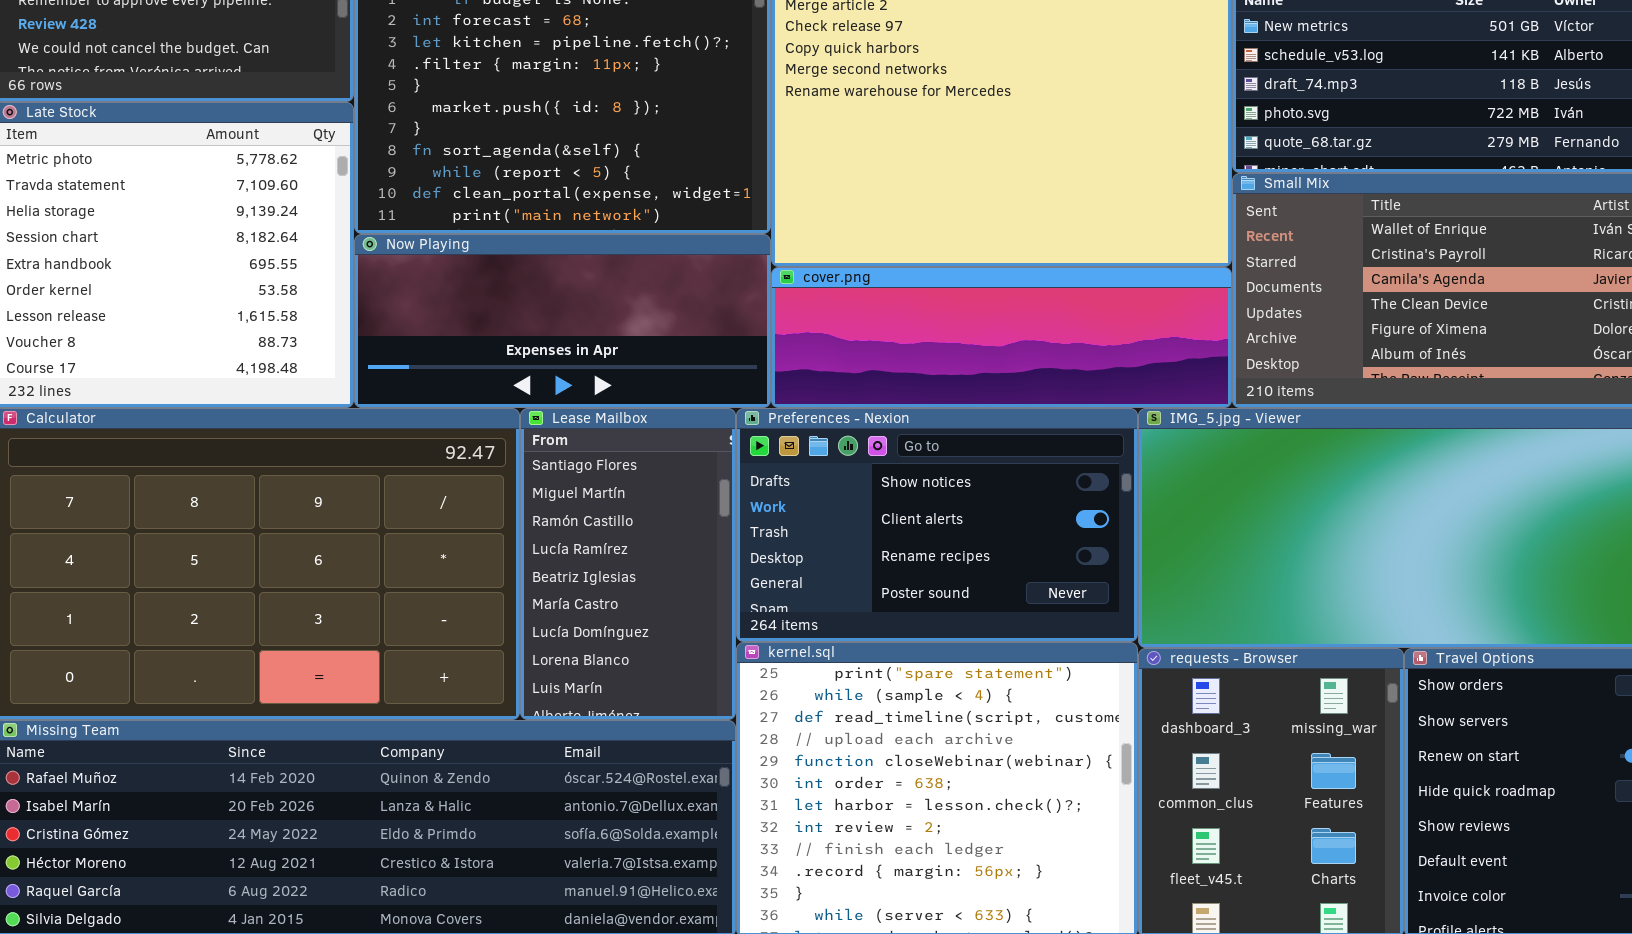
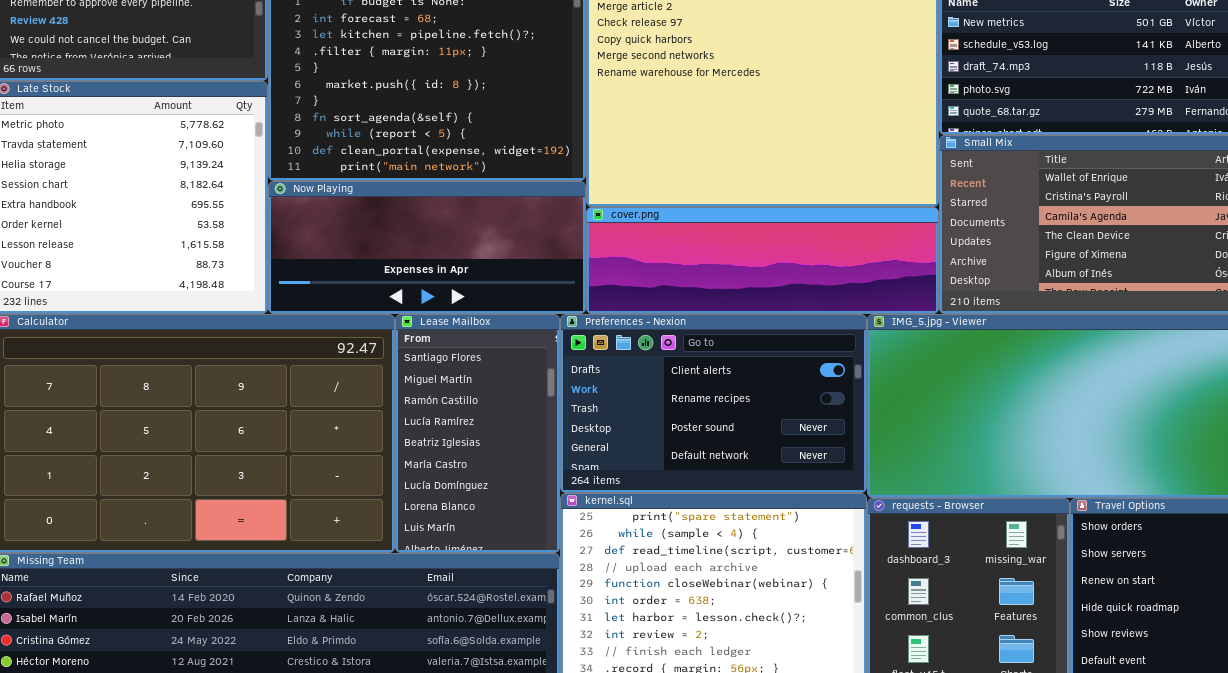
Preferences - Nexion: [736,408,1138,642] -> [560,314,867,493], scrolled down 1 row

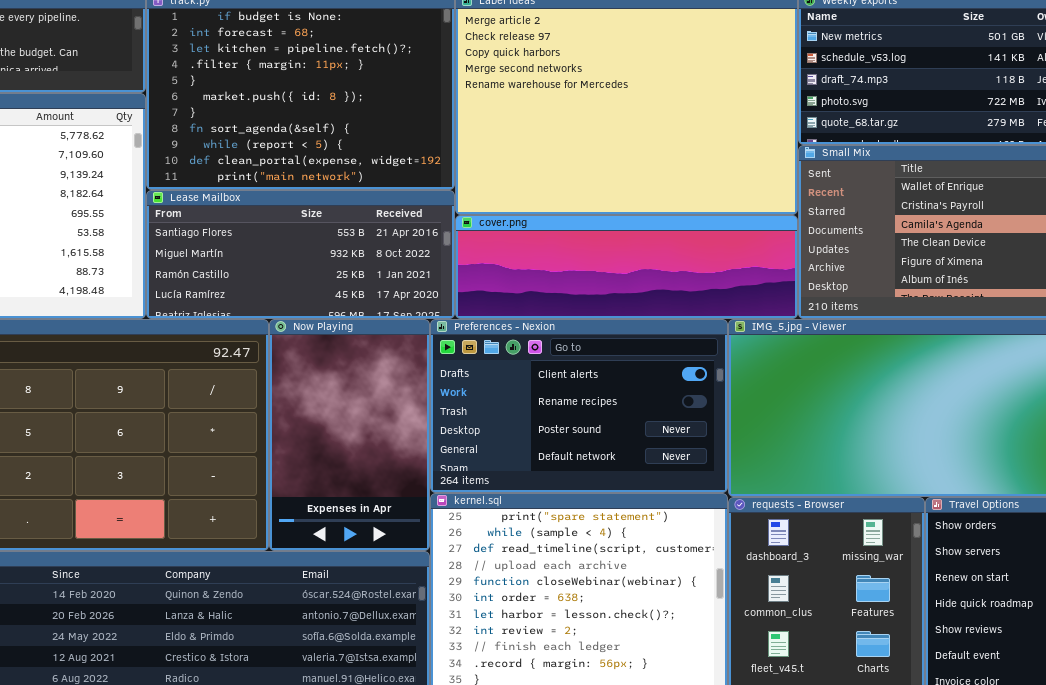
Now Playing: [268,181,586,314] -> [269,319,430,551], moved, resized
Lease Mailbox: [395,314,560,553] -> [146,190,455,319], moved, resized

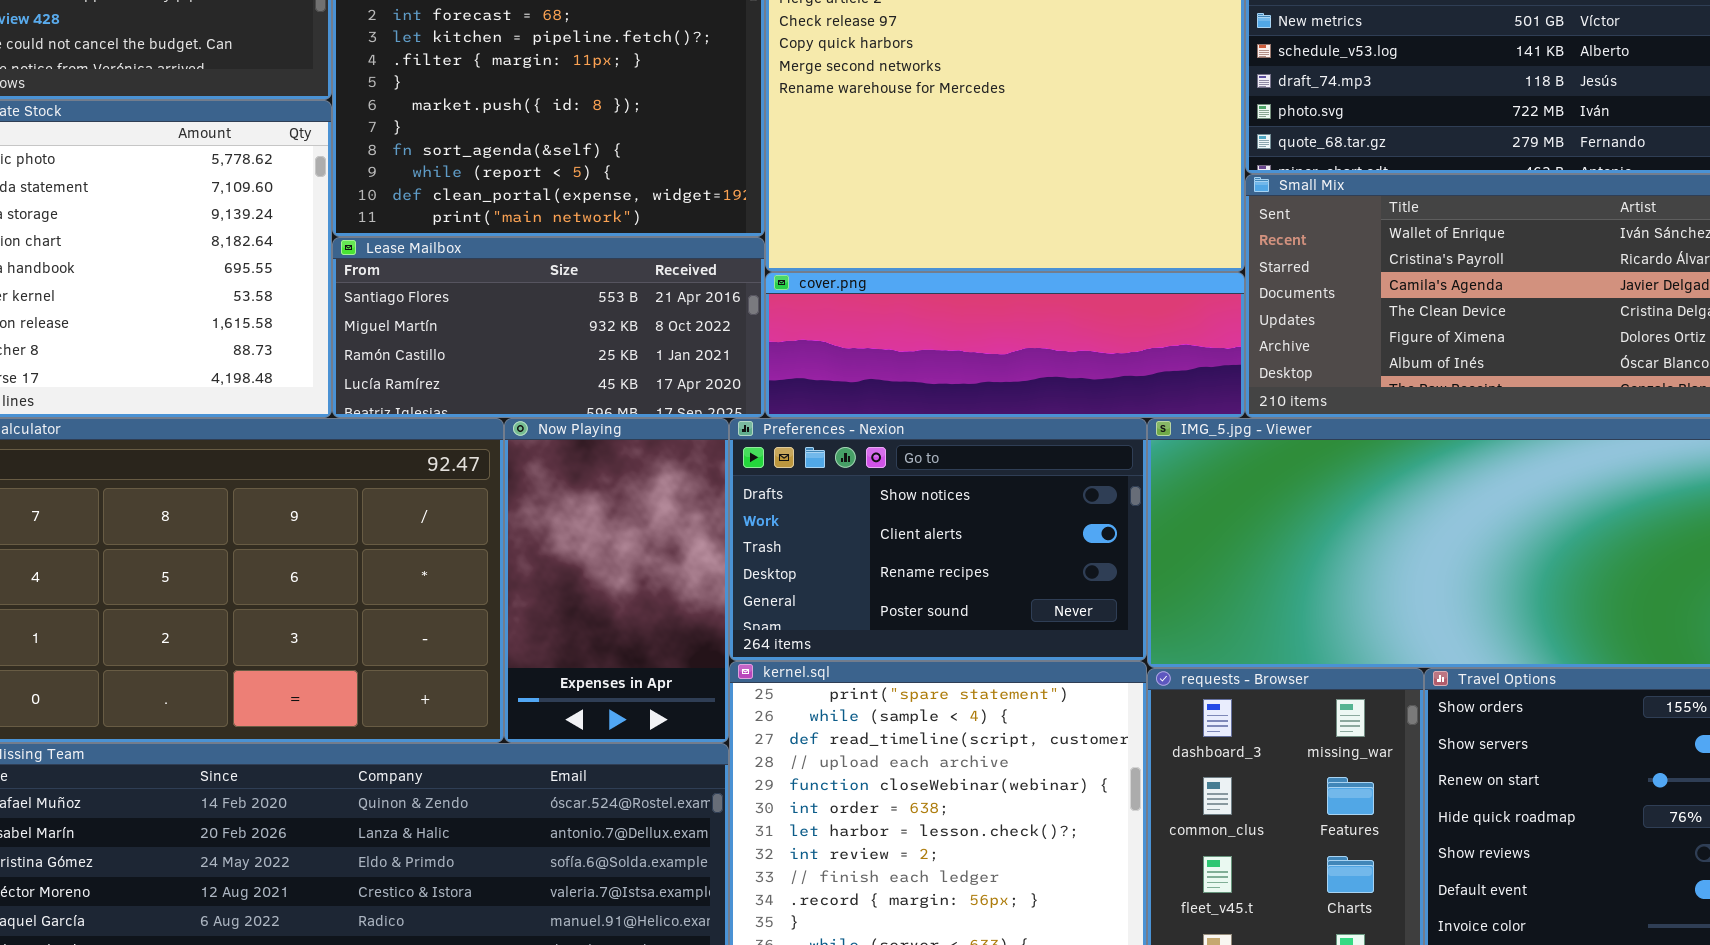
Preferences - Nexion: [430,319,728,493] -> [729,418,1147,661], scrolled up 1 row

